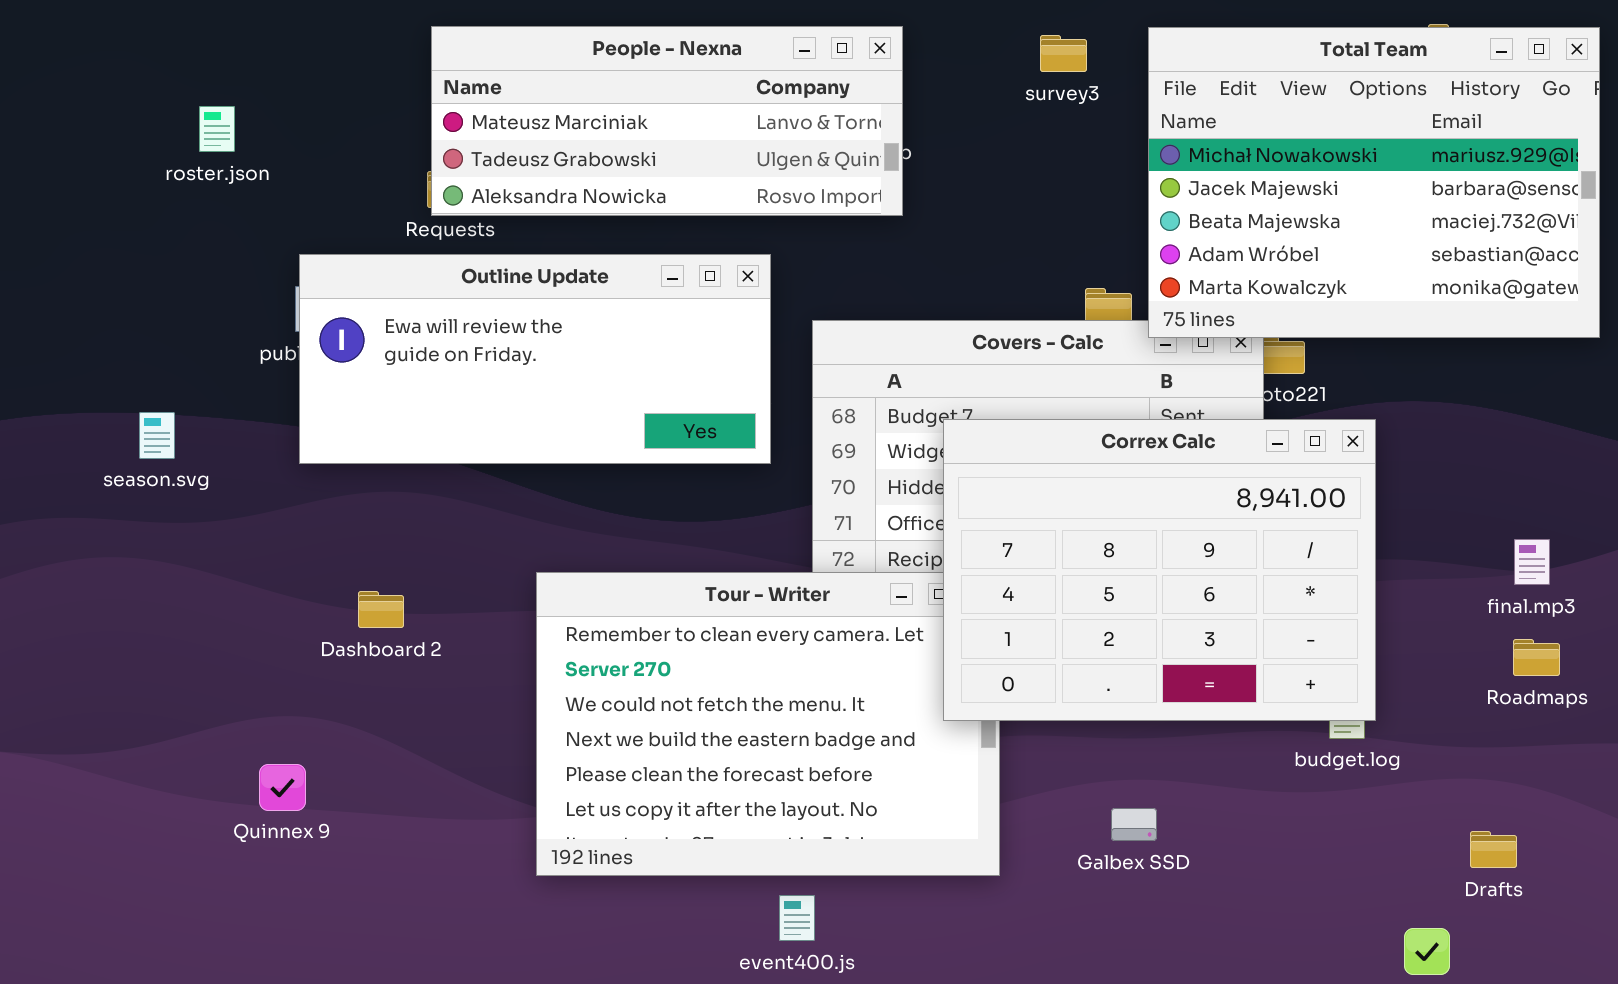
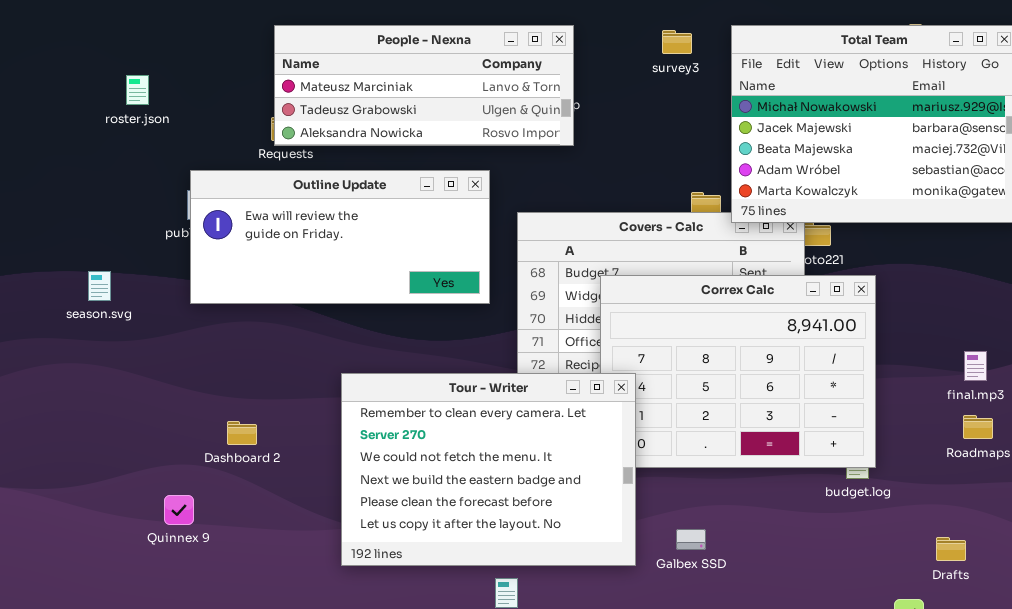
Tour - Writer: [536,572,1000,876] -> [341,373,636,566], raised
Dashboard 2: [358,591,404,628] -> [227,421,257,445], moved
Galbex SSD: [1111,808,1157,841] -> [676,529,706,550], moved

